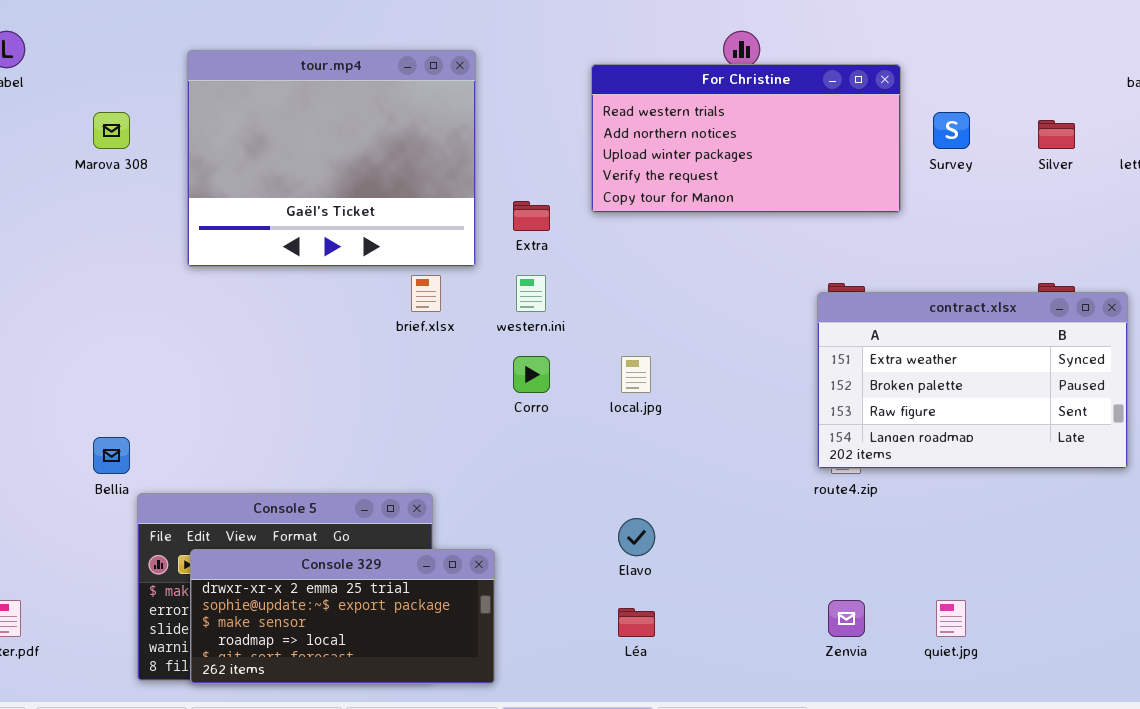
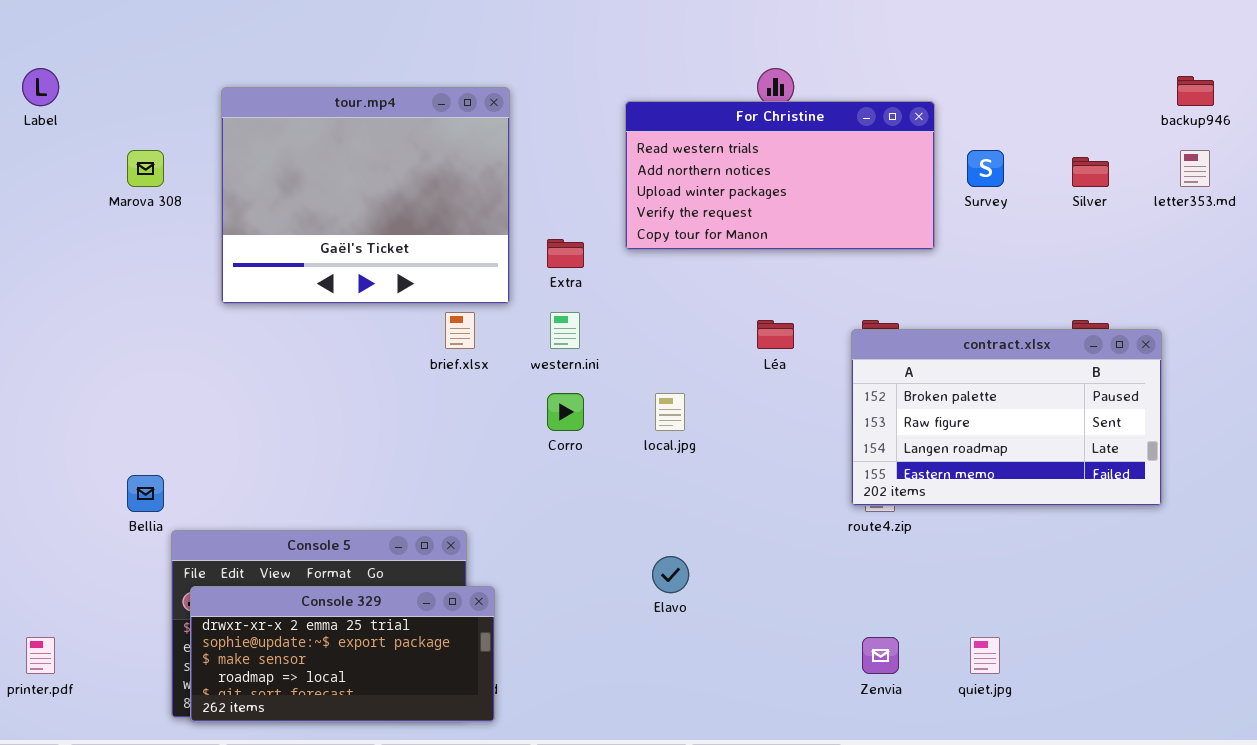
contract.xlsx: [817,292,1128,469] -> [851,329,1162,506], scrolled down 1 row
Console 329: [190,549,495,684] -> [190,586,495,722], moved
Léa: [618,608,655,637] -> [757,320,794,349], moved

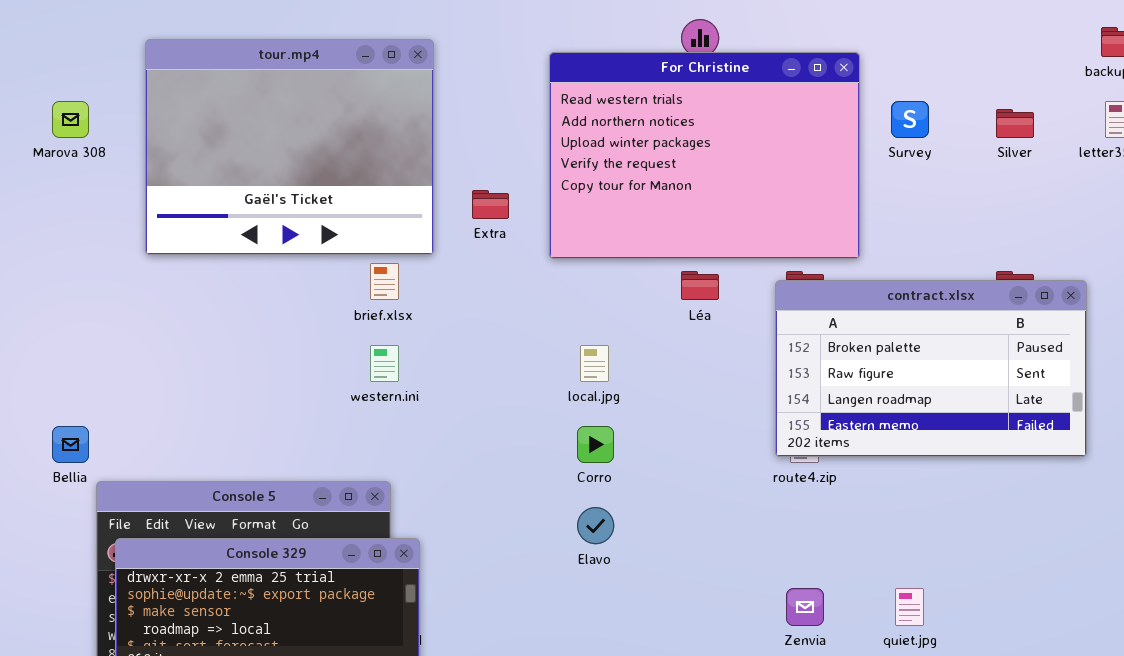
For Christine: [625,101,935,250] -> [549,52,860,259], resized
western.ini: [550,312,580,349] -> [370,345,399,382], moved
Corro: [547,393,584,431] -> [577,426,614,463], moved

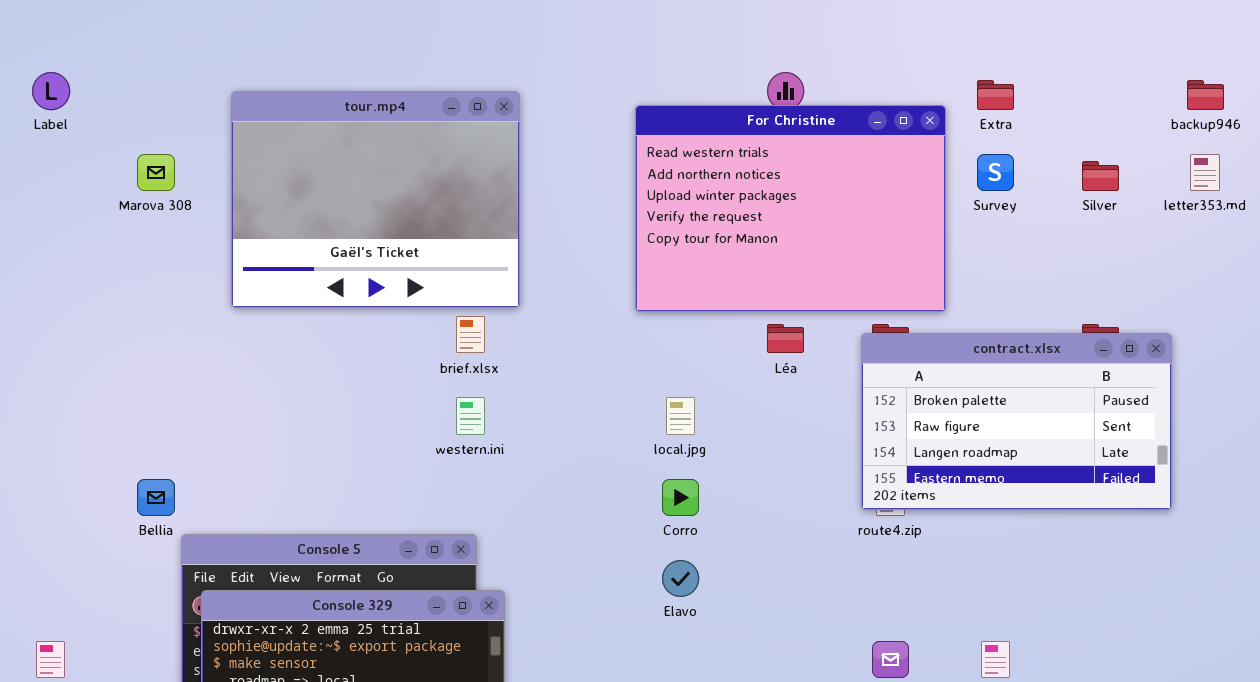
Extra: [472,190,509,219] -> [977,80,1014,110], moved

